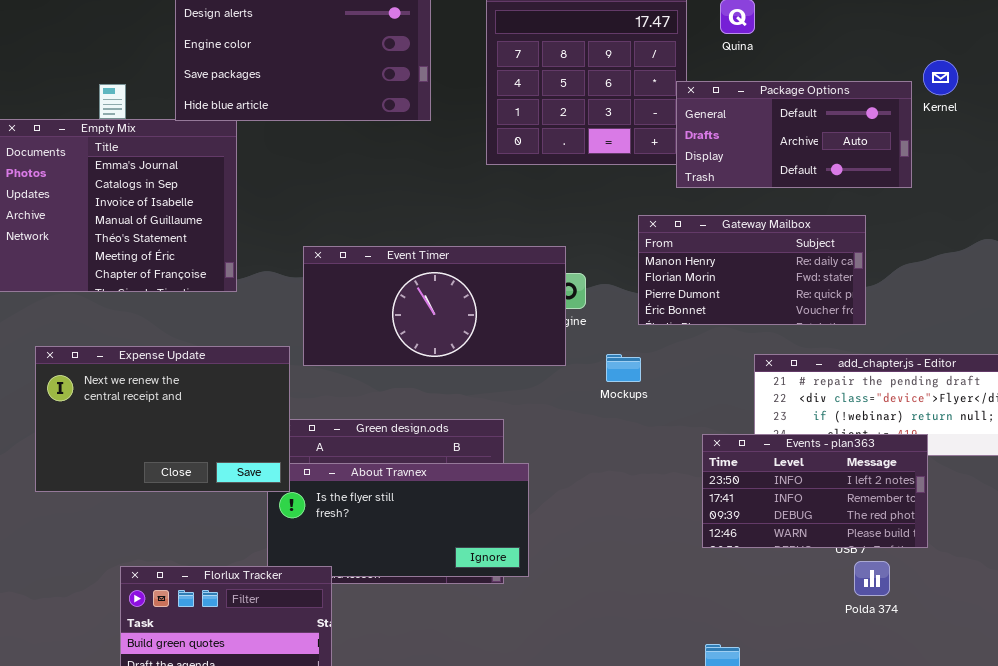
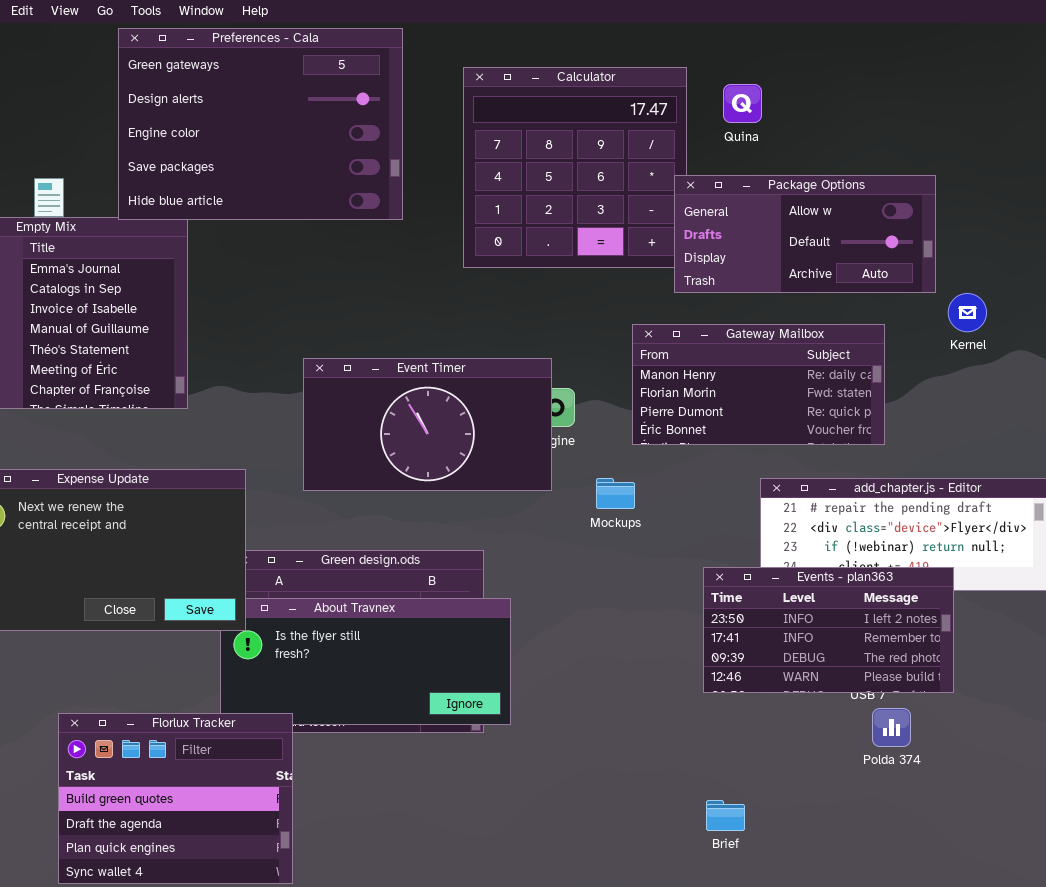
Kernel: [923,60,958,95] -> [948,293,987,332], moved
Package Options: [676,81,912,188] -> [674,175,936,293], scrolled up 1 row
Event Timer: [303,246,566,366] -> [303,358,552,491], resized

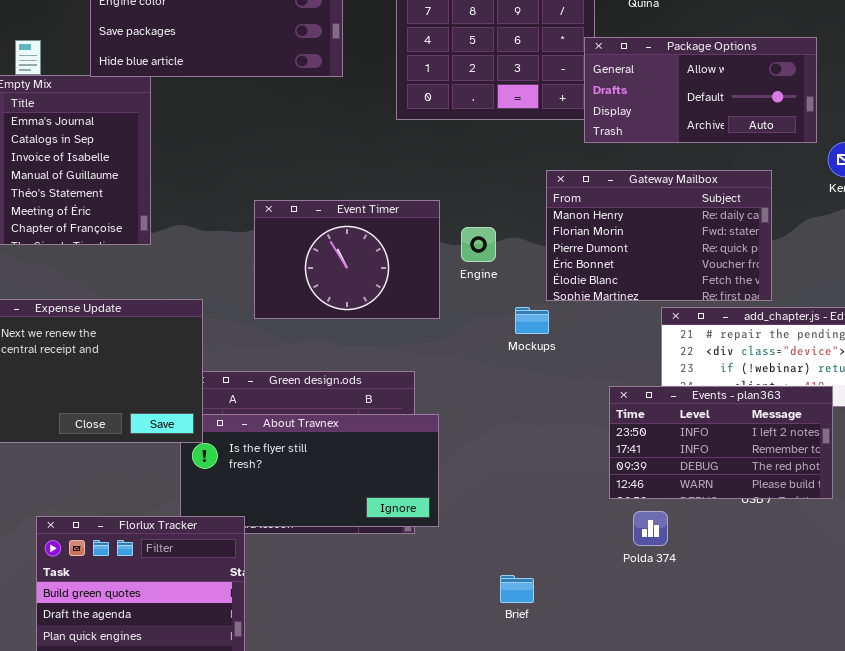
Gateway Mailbox: [632,324,885,445] -> [546,170,772,301], resized
Event Timer: [303,358,552,491] -> [254,200,440,319], resized
Polda 374: [872,708,911,747] -> [633,511,668,546], moved
Brief: [706,800,745,831] -> [500,575,534,603], moved

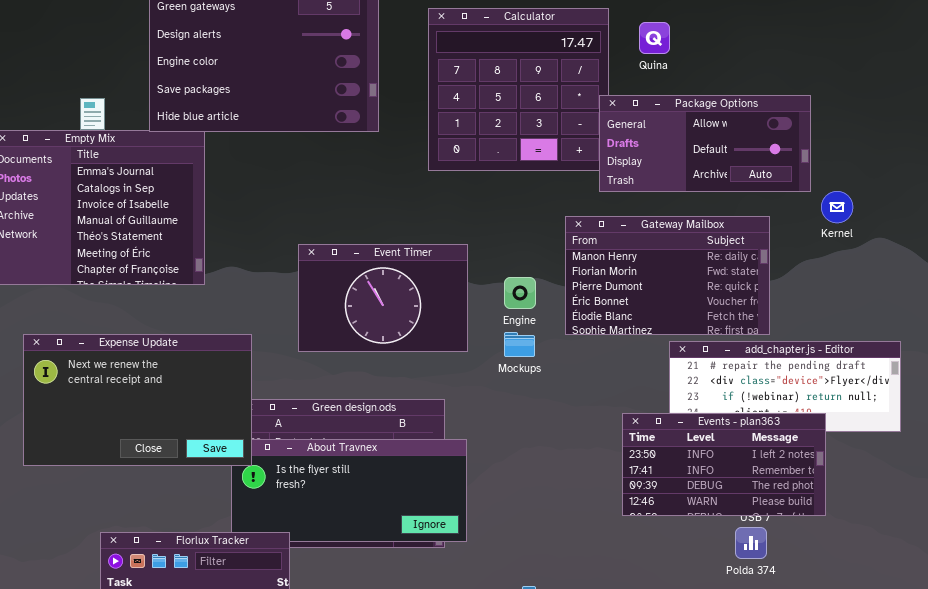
Engine: [461,227,496,262] -> [504,277,536,309], moved
Mockups: [515,307,549,334] -> [504,332,535,357], moved
Polda 374: [633,511,668,546] -> [735,527,767,559], moved

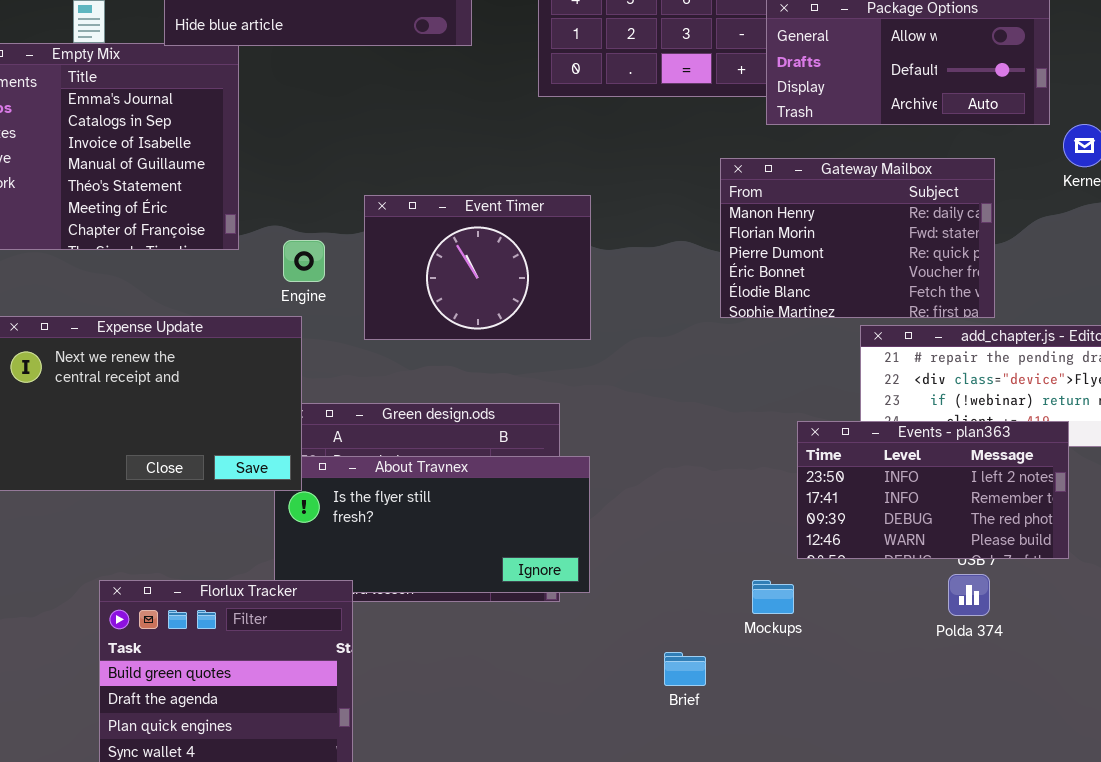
Engine: [504,277,536,309] -> [283,240,325,282], moved
Mockups: [504,332,535,357] -> [752,580,794,614], moved

